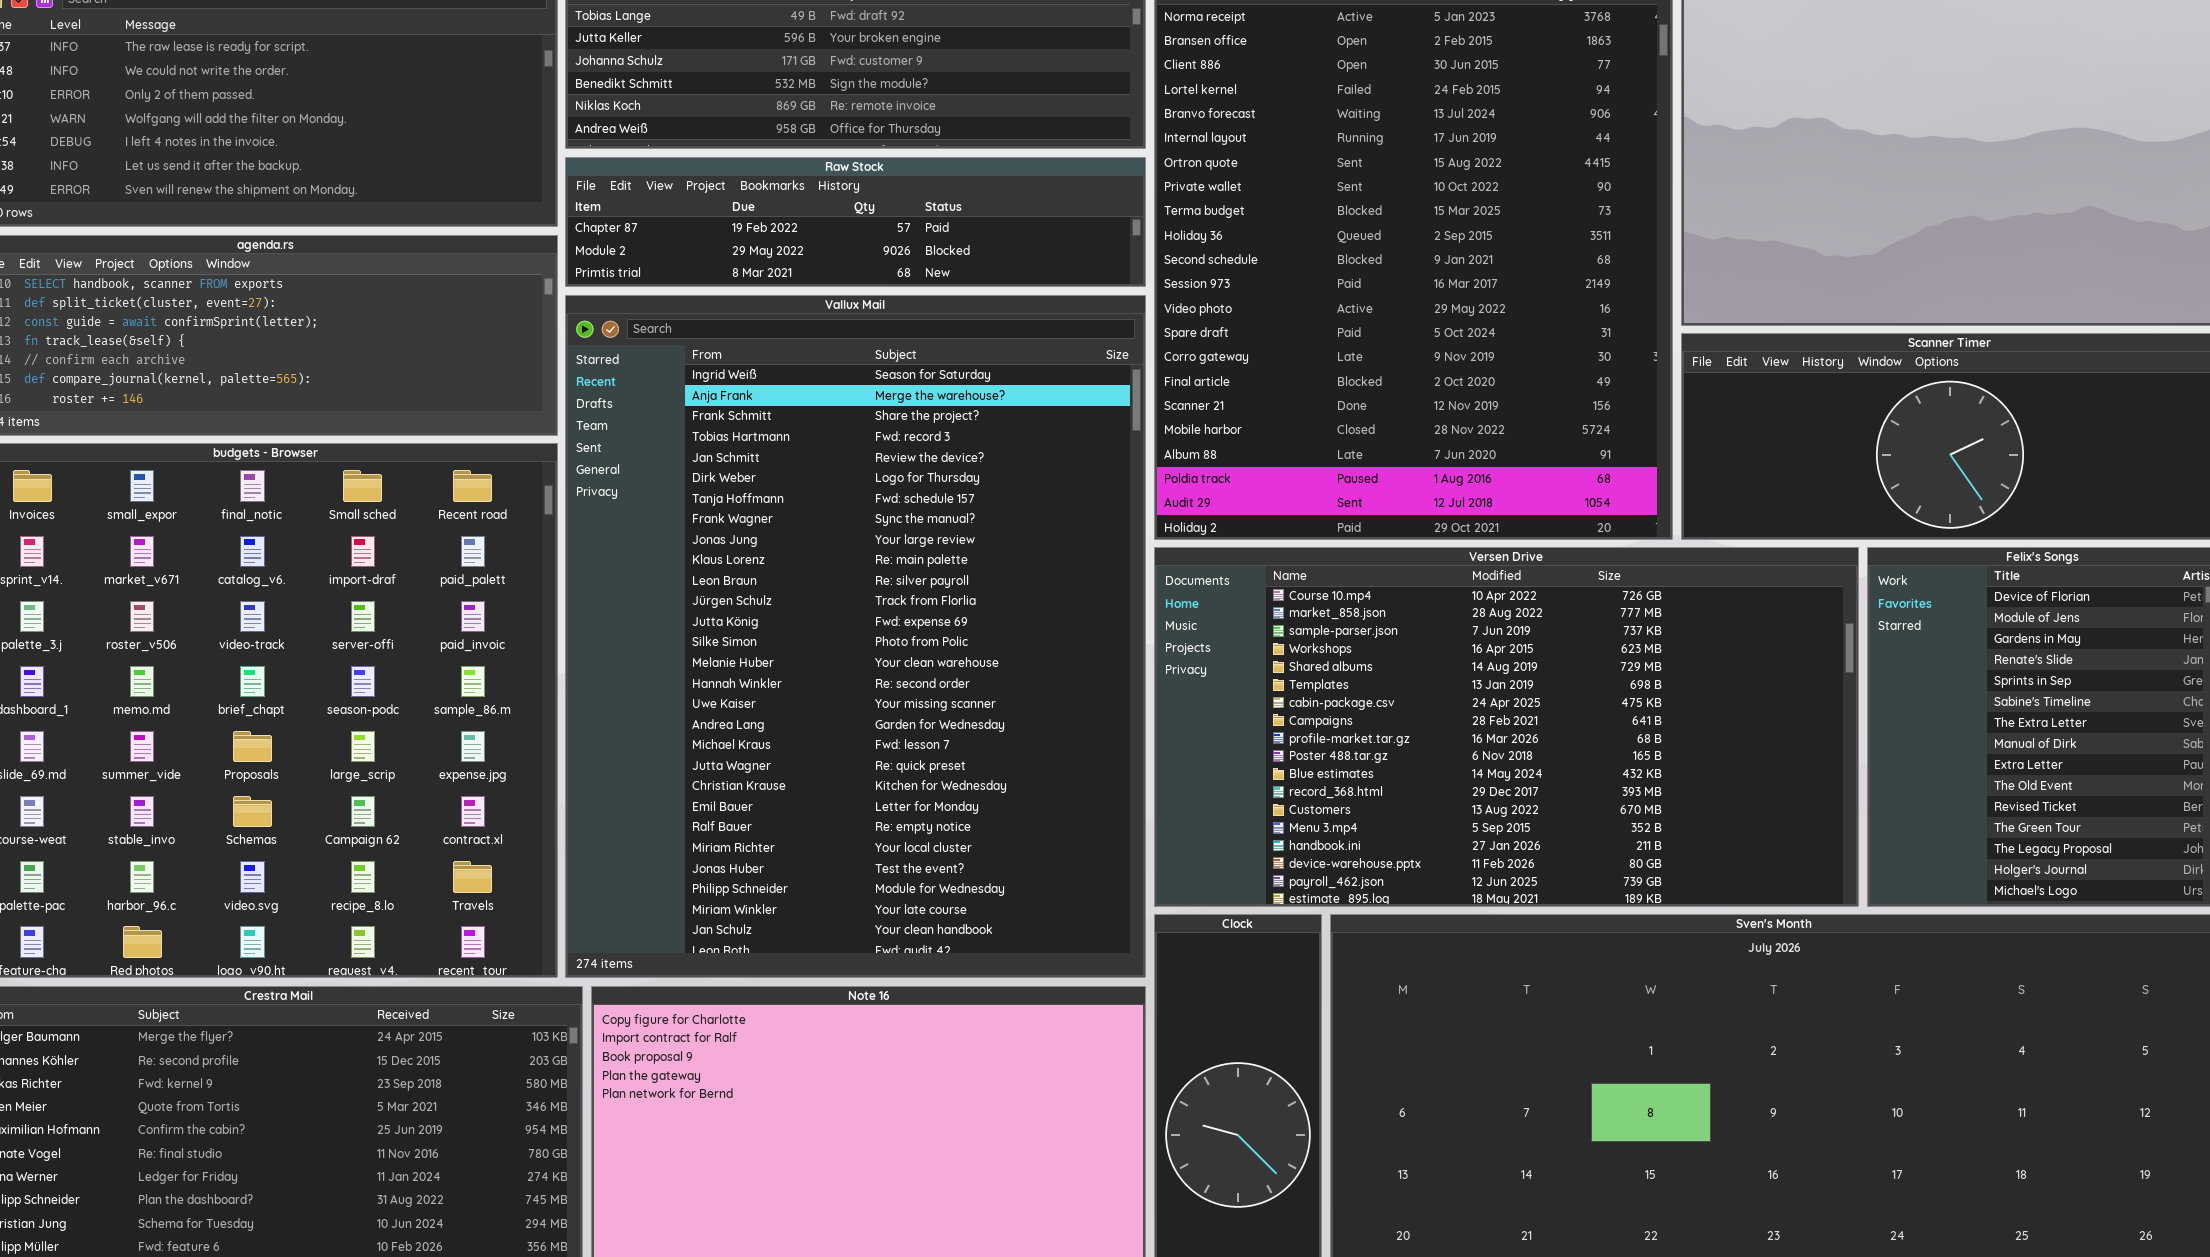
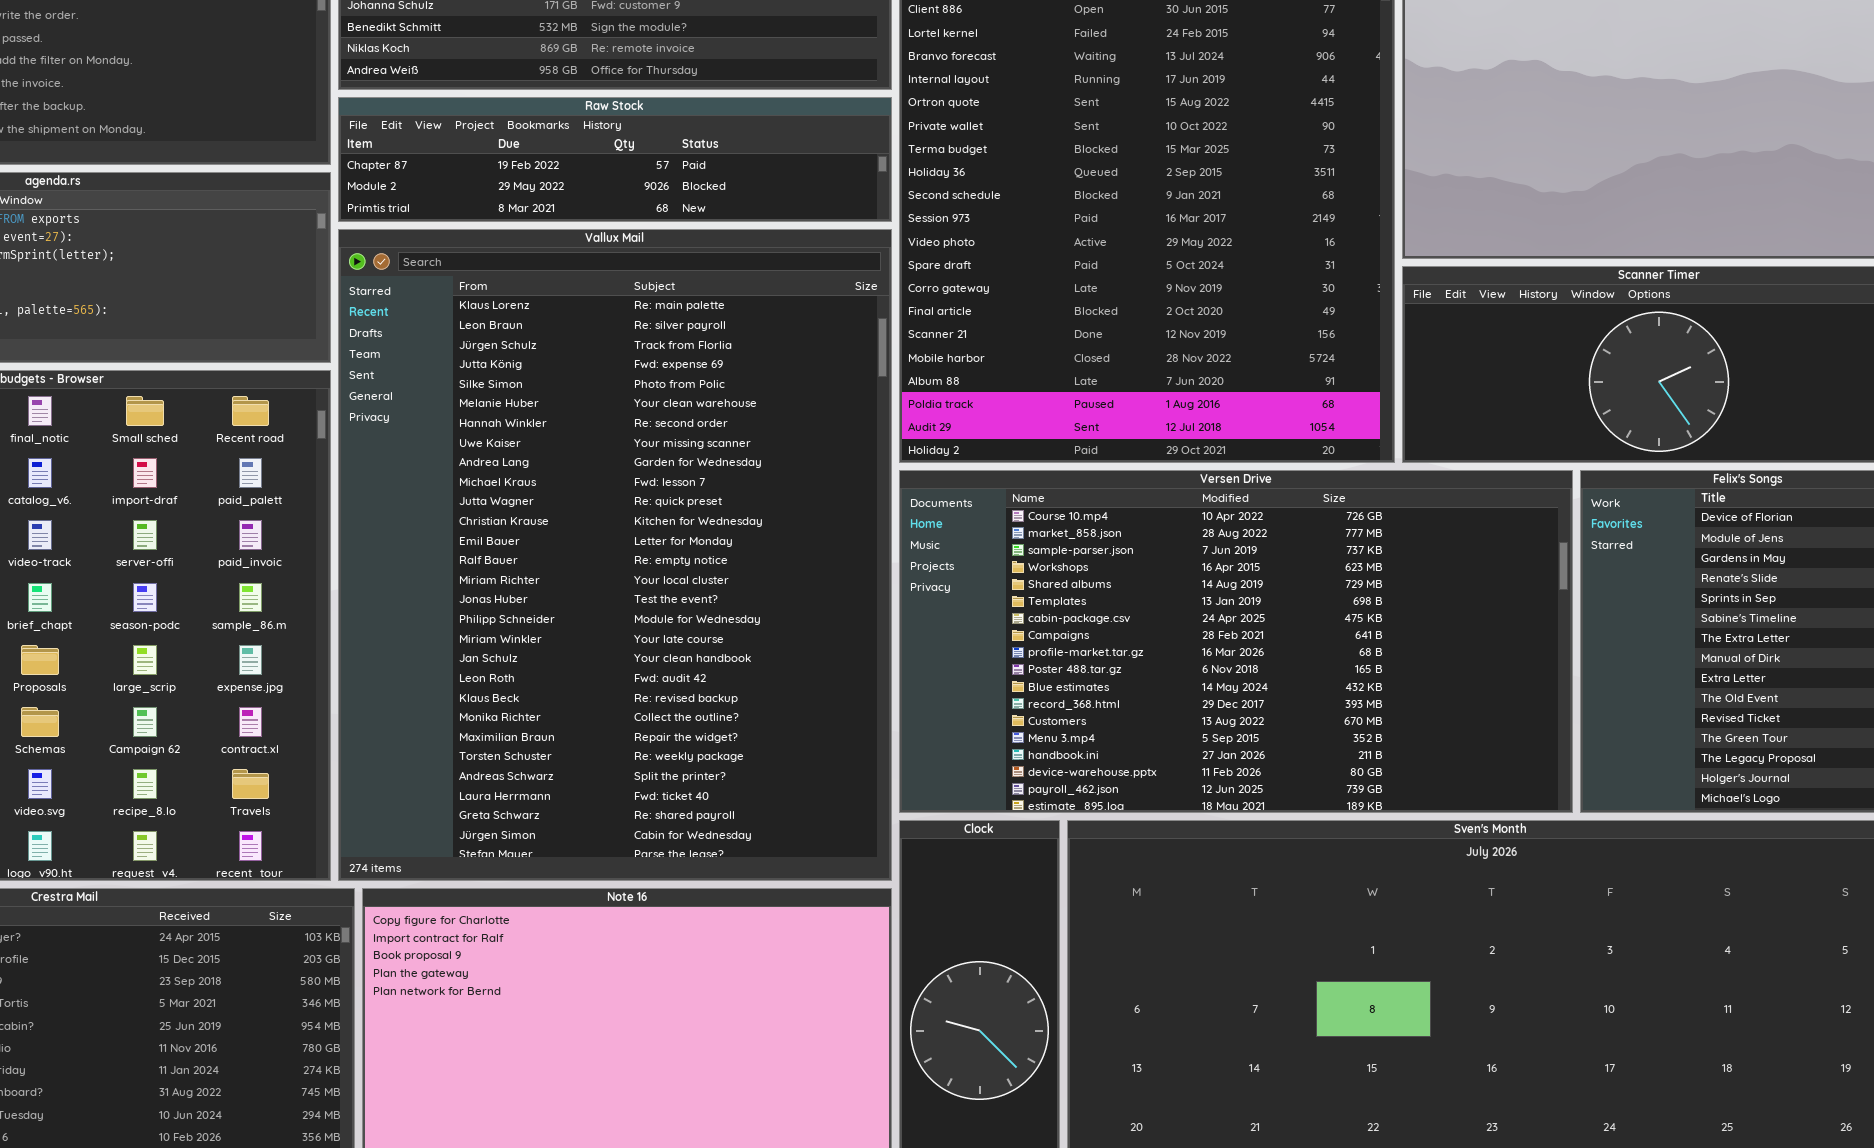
Vallux Mail: [565,295,1146,978] -> [338,229,892,881], scrolled down 9 rows

